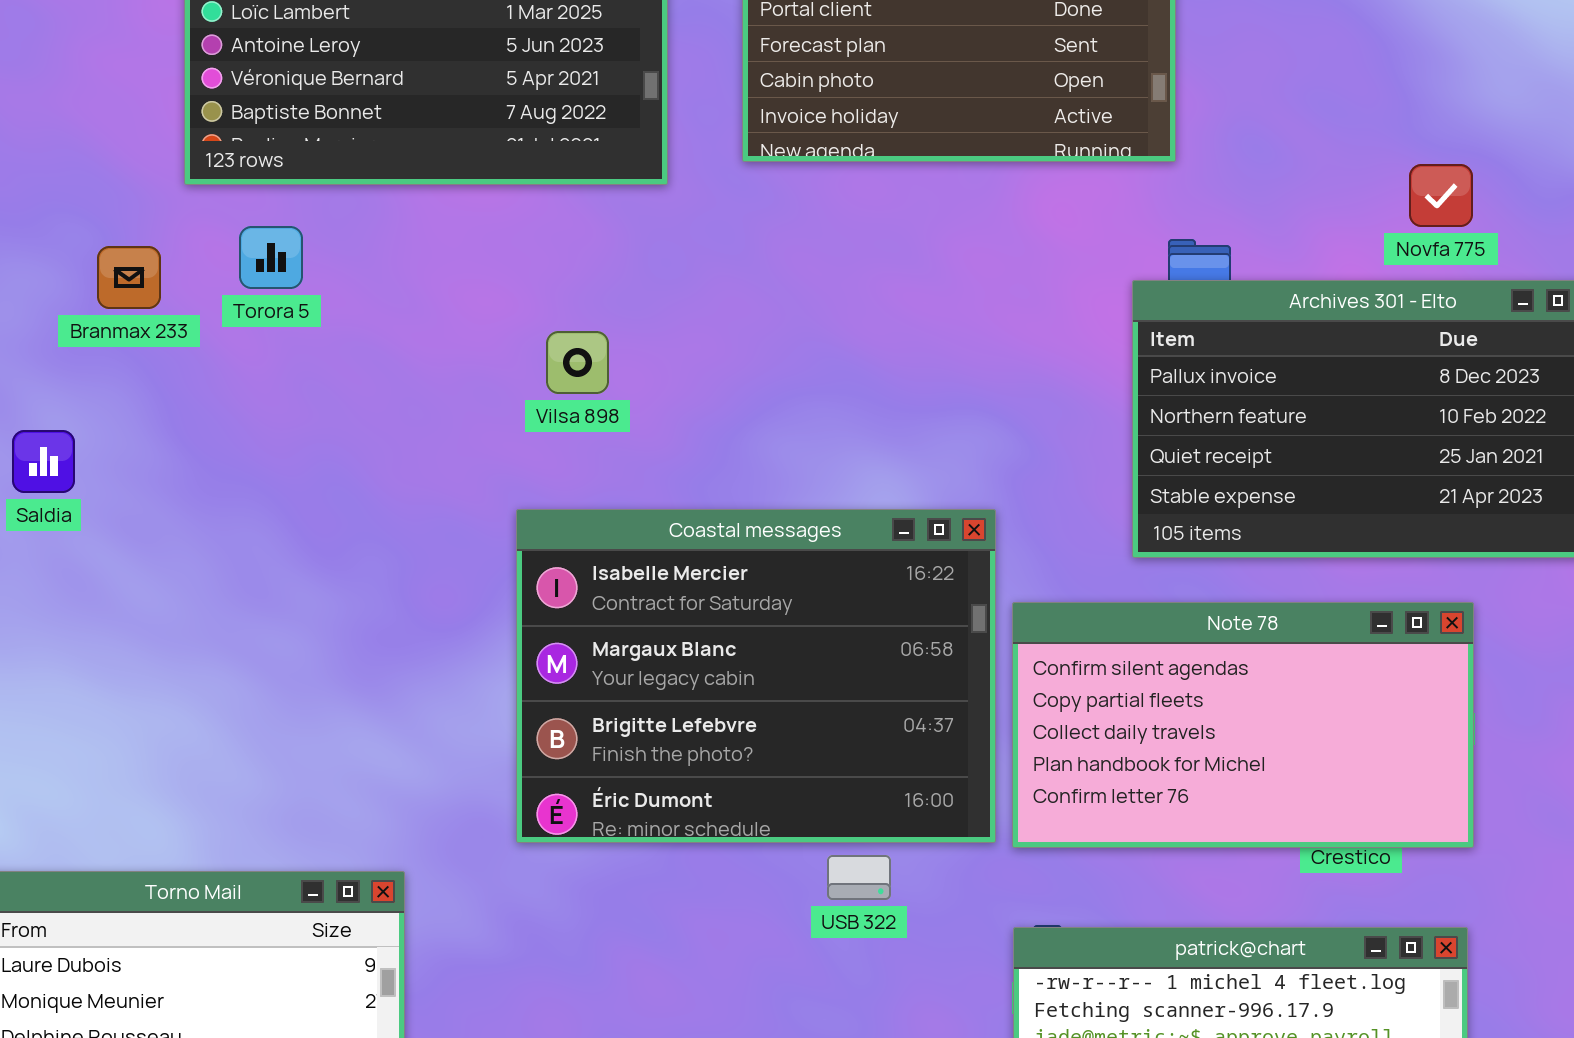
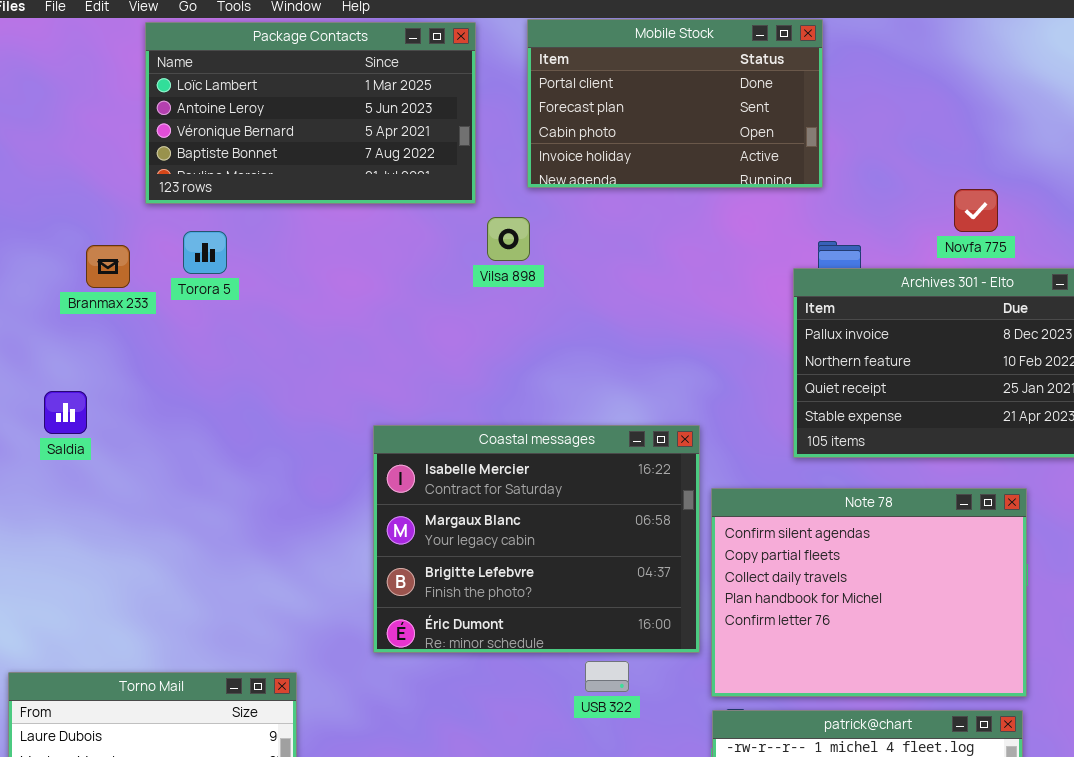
Novfa 775: [1409,164,1473,227] -> [954,189,998,232], moved
Vilsa 898: [546,331,609,394] -> [487,217,530,261], moved
Saldia: [12,430,75,493] -> [44,391,87,434], moved
Note 78: [1012,602,1474,848] -> [711,488,1027,697], resized

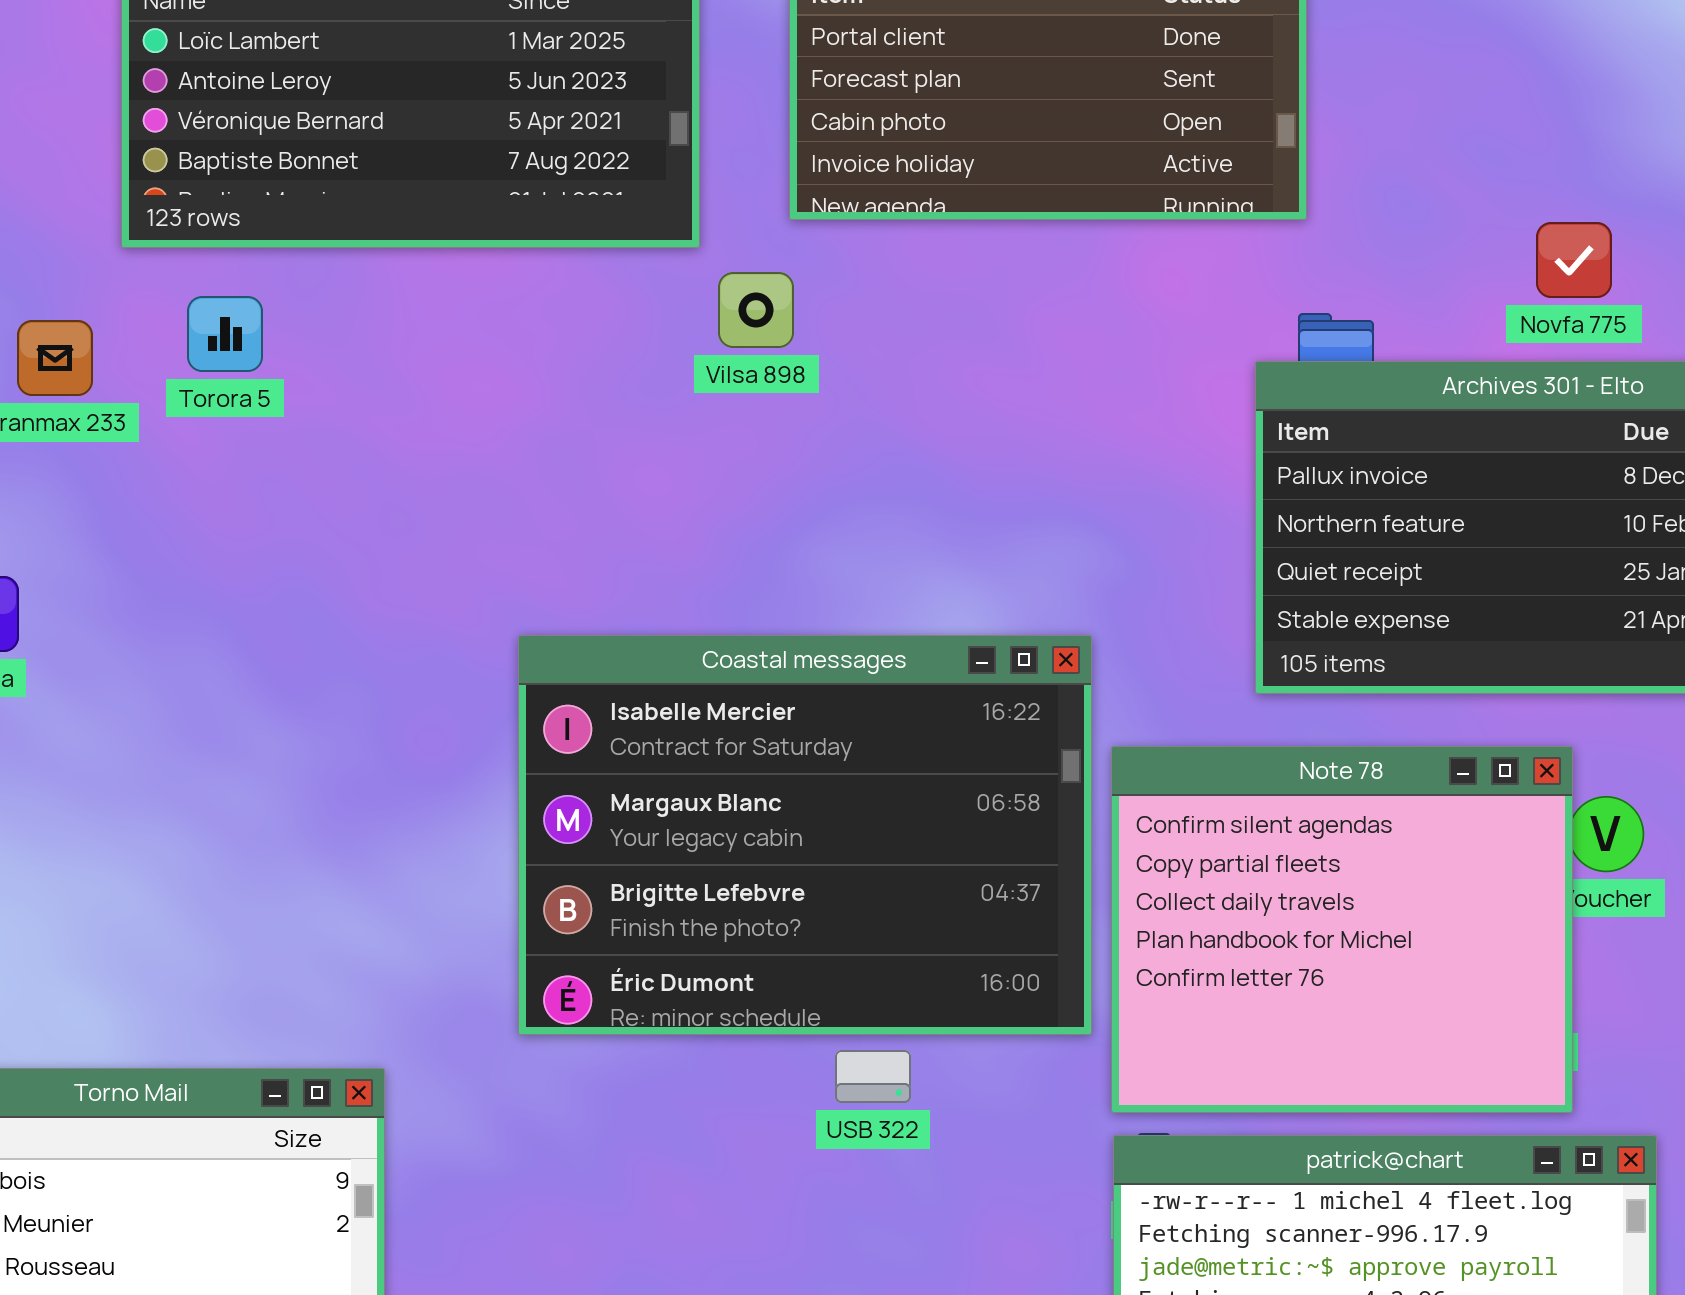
Note 78: [711,488,1027,697] -> [1111,746,1573,1113], resized
USB 322: [585,661,629,692] -> [835,1050,911,1103], moved

